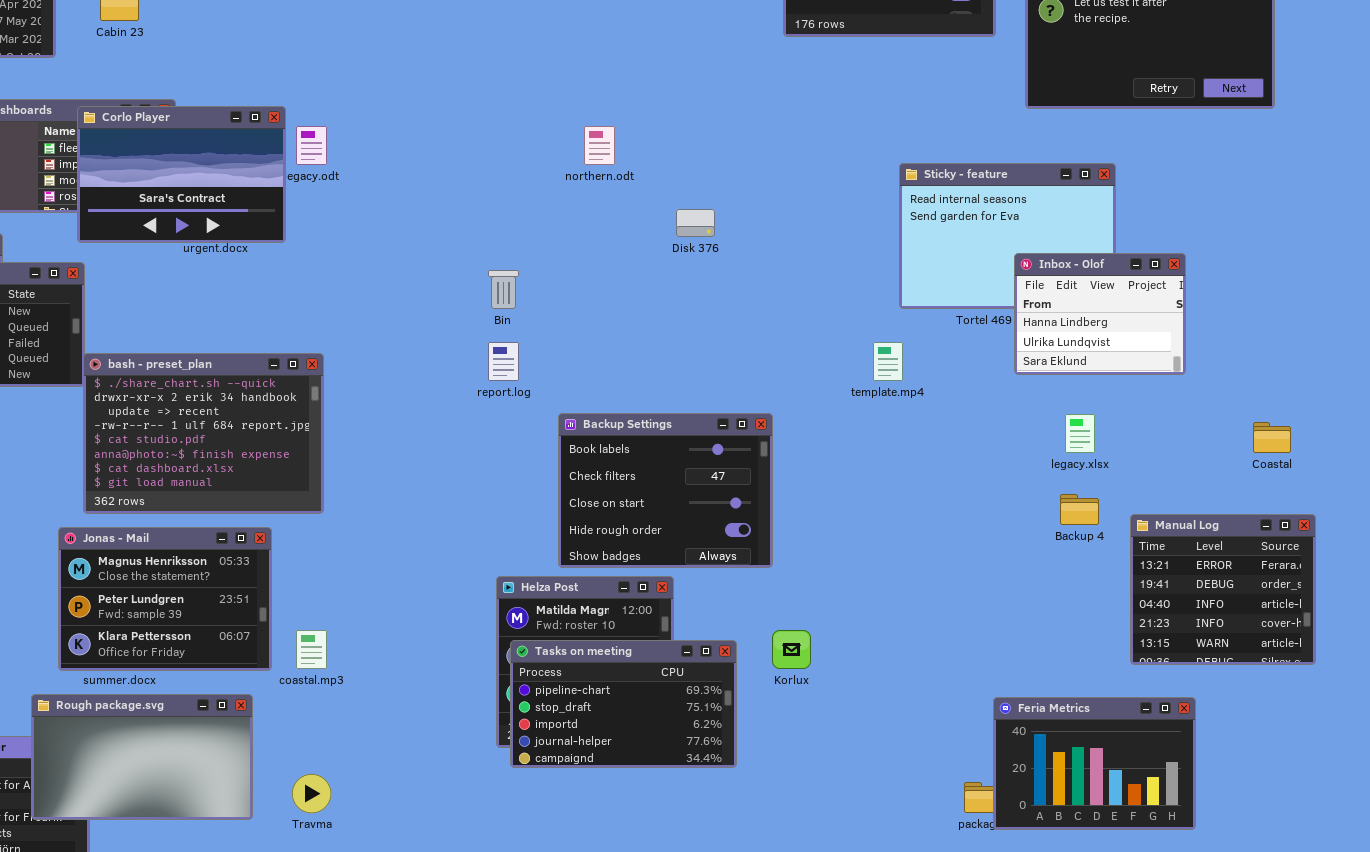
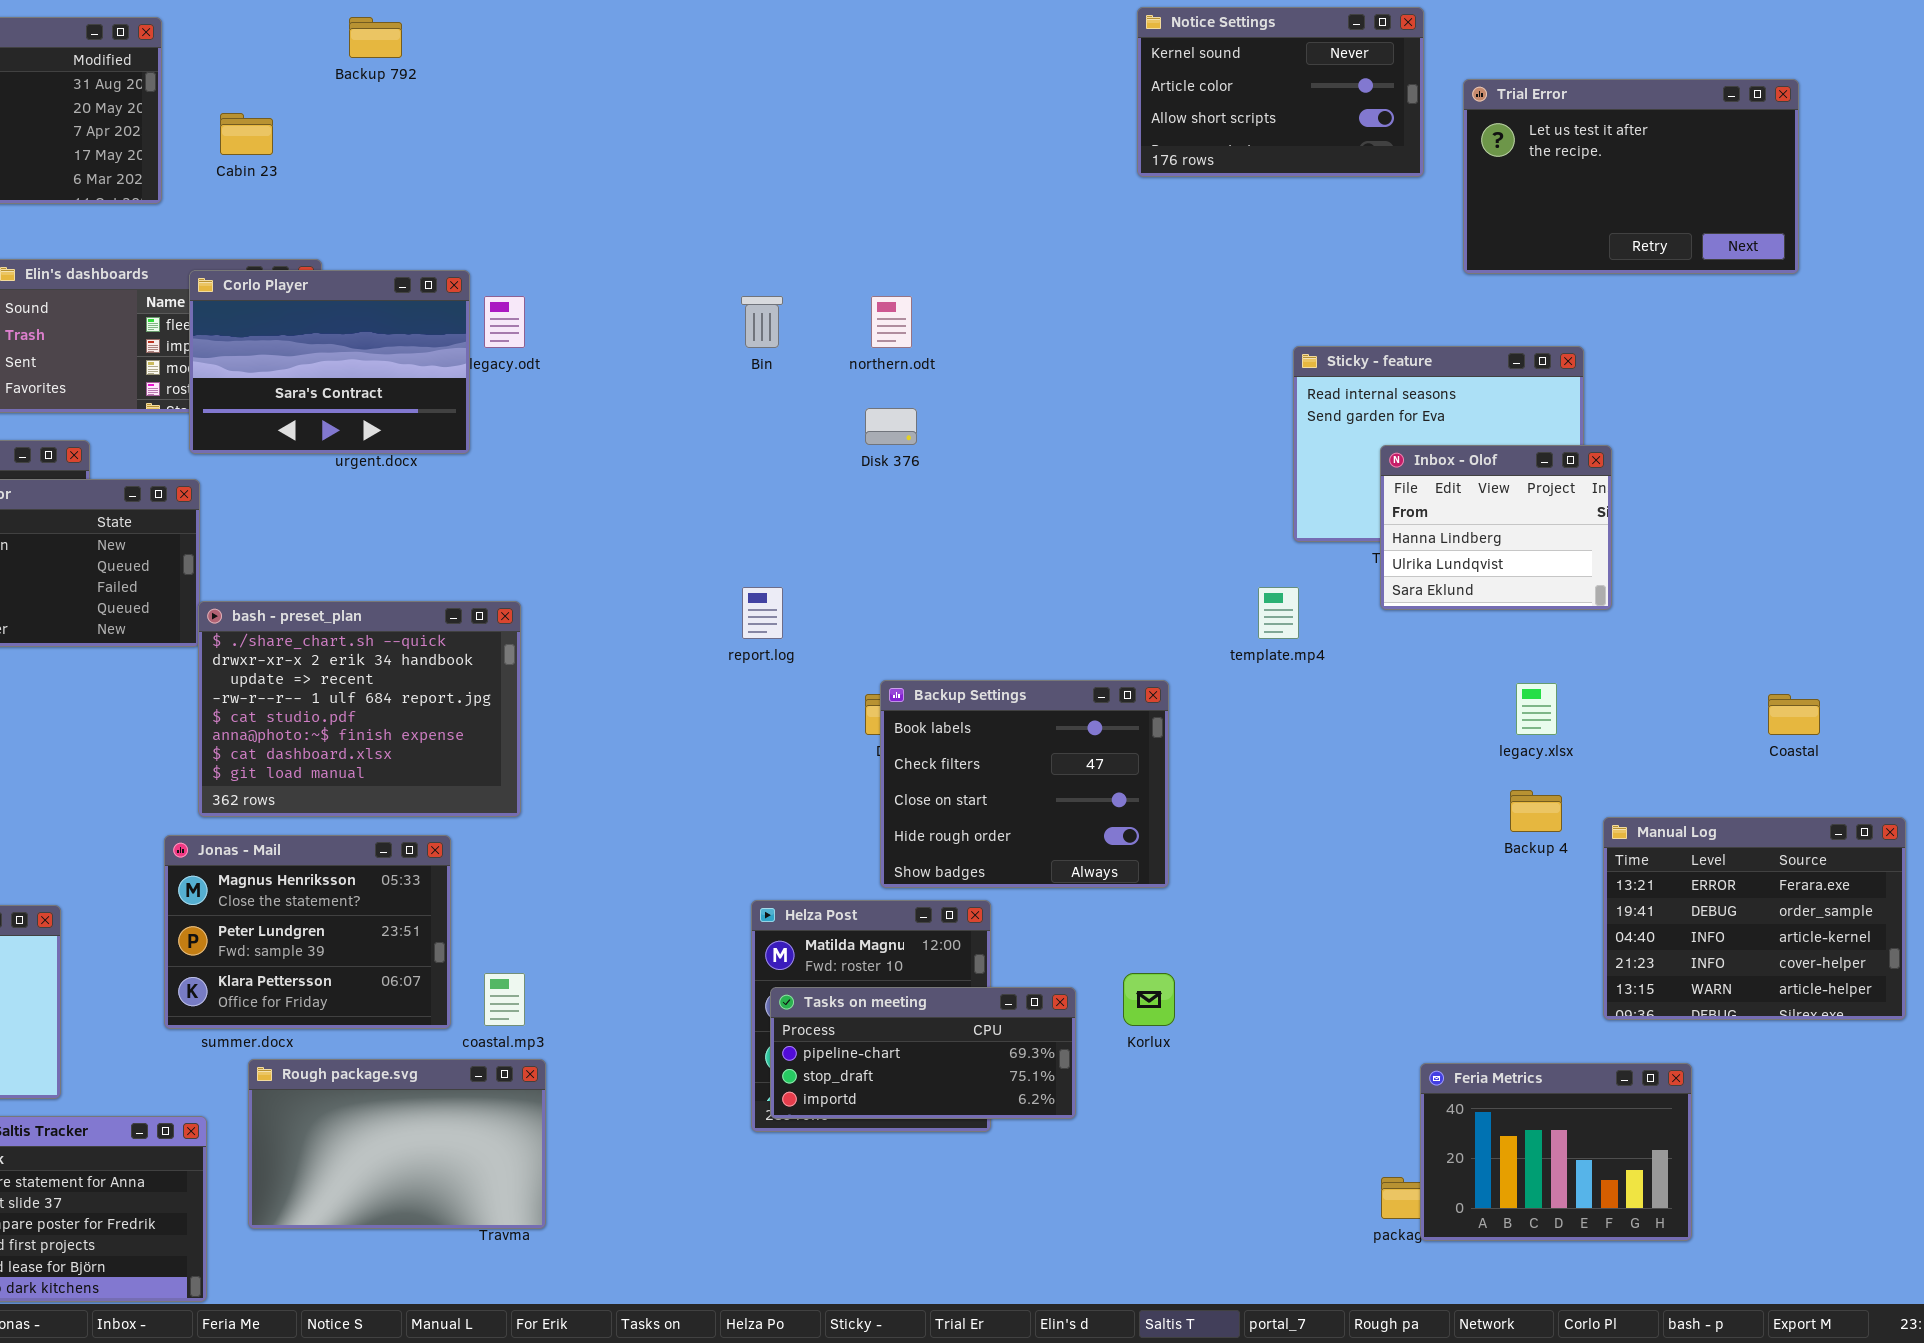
Disk 376: [676,209,715,237] -> [865,408,917,445], moved
Inbox - Olof: [1014,253,1186,375] -> [1380,445,1612,610], moved
Bin: [488,270,519,309] -> [741,296,783,348], moved
Backup Settings: [558,413,773,568] -> [880,680,1169,888], moved
Manual Log: [1130,514,1316,665] -> [1603,817,1906,1020], resized
Tasks on meeting: [510,640,737,768] -> [770,987,1076,1119], resized
Rough package.svg: [31,694,253,820] -> [248,1059,546,1229], moved

